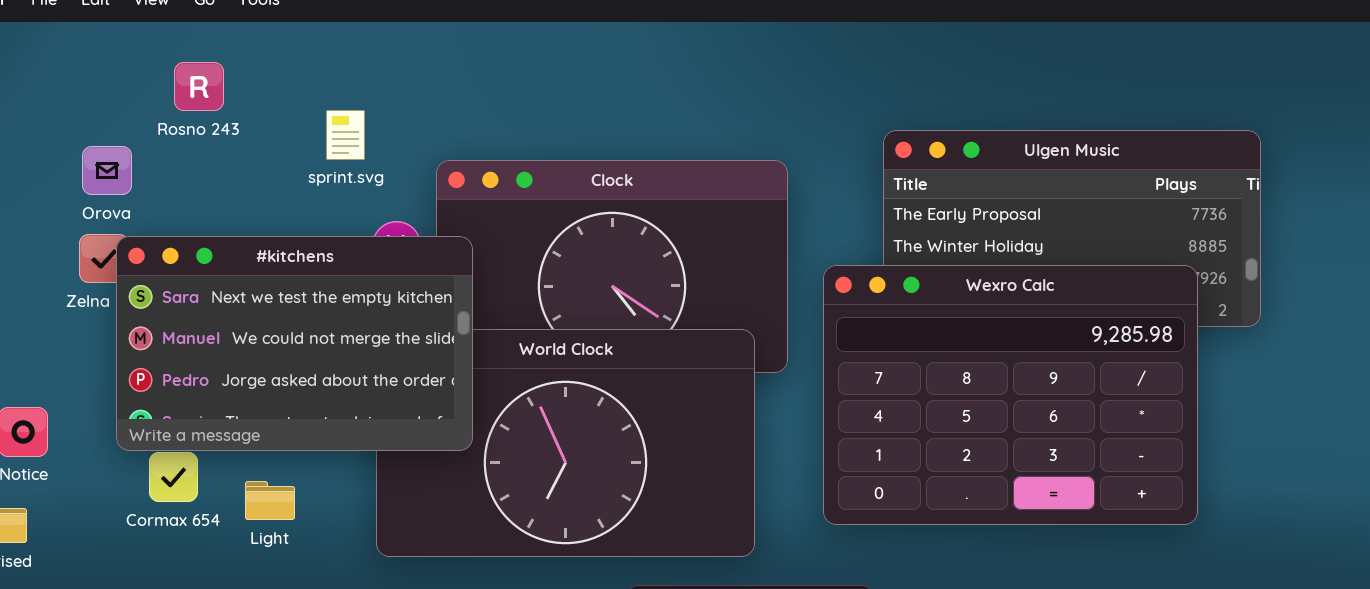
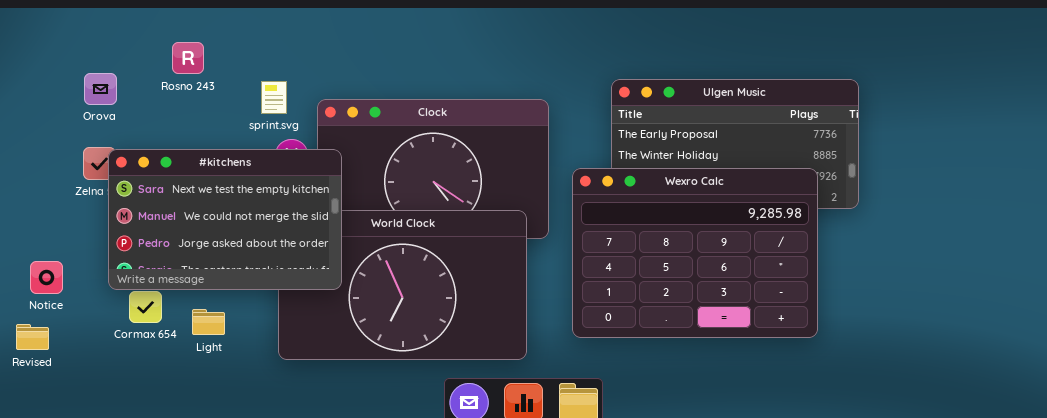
Rosno 243: [174,62,224,111] -> [172,42,204,74], moved
sprint.svg: [326,110,365,160] -> [261,81,287,114], moved
Orova: [82,146,132,195] -> [84,73,117,105], moved

